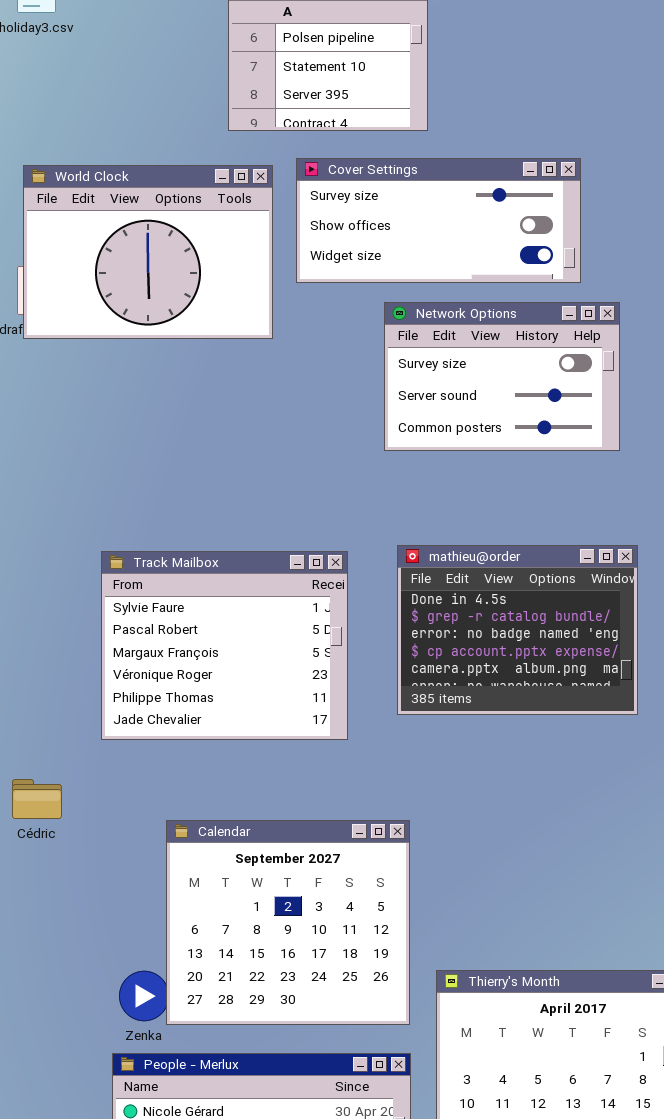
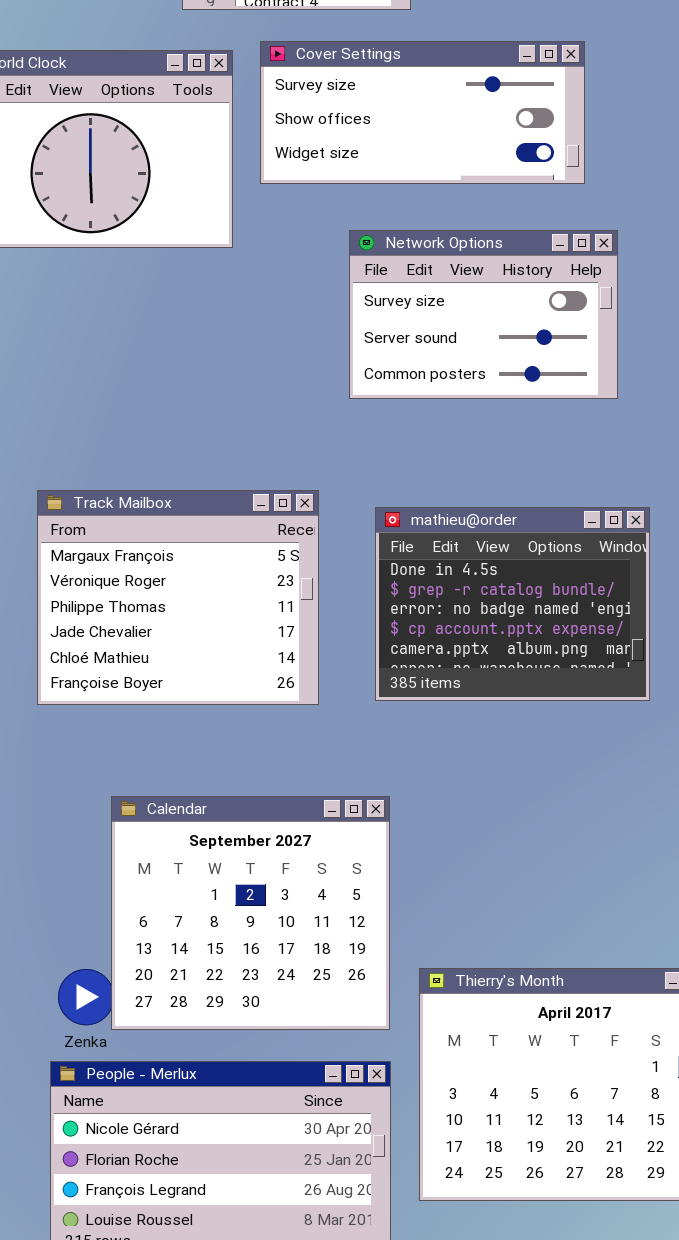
Network Options: [384,302,620,451] -> [349,230,618,399], moved
mathieu@order: [397,545,638,715] -> [375,507,650,701], moved
Track Mailbox: [101,551,348,740] -> [37,490,319,705], scrolled down 2 rows

